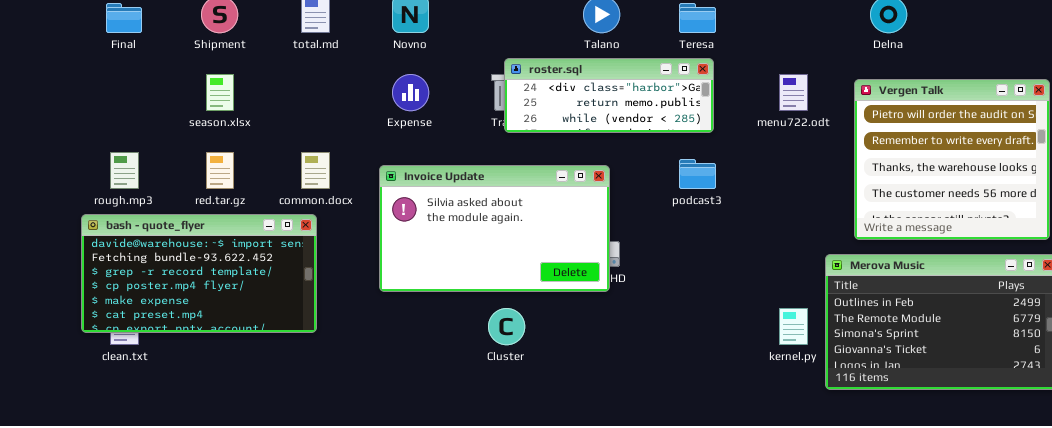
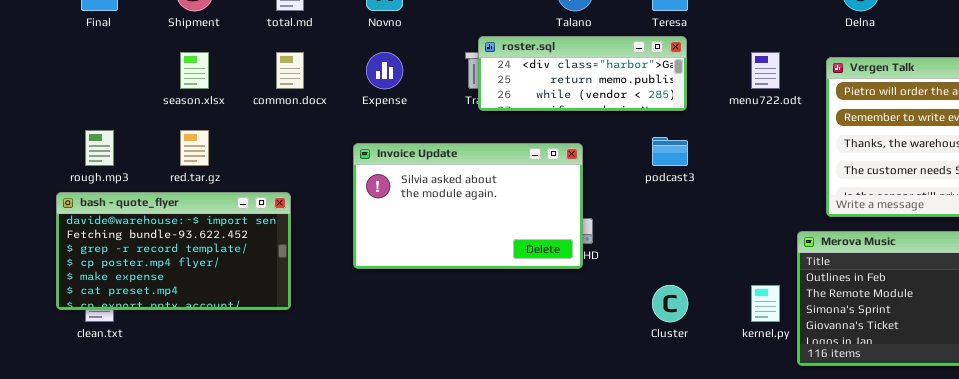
common.docx: [301,152,330,189] -> [276,52,304,89], moved
Cluster: [488,308,525,345] -> [652,285,688,322], moved

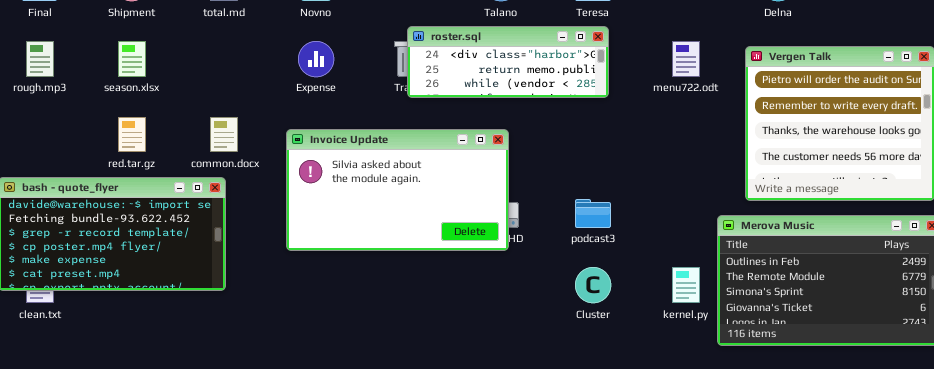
common.docx: [276,52,304,89] -> [210,117,238,152], moved
rough.mp3: [85,130,114,166] -> [26,41,54,77], moved
podcast3: [652,137,688,166] -> [575,199,611,228], moved

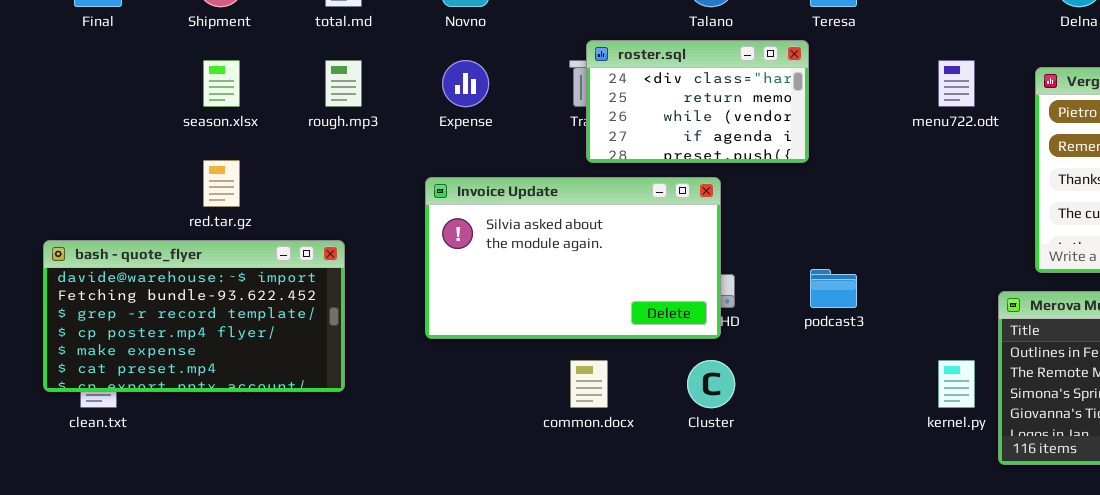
roster.sql: [407,26,609,98] -> [586,40,809,163], resized
rough.mp3: [26,41,54,77] -> [325,60,362,107], moved
common.docx: [210,117,238,152] -> [570,360,608,408], moved
Cluster: [575,267,611,303] -> [687,360,735,408], moved

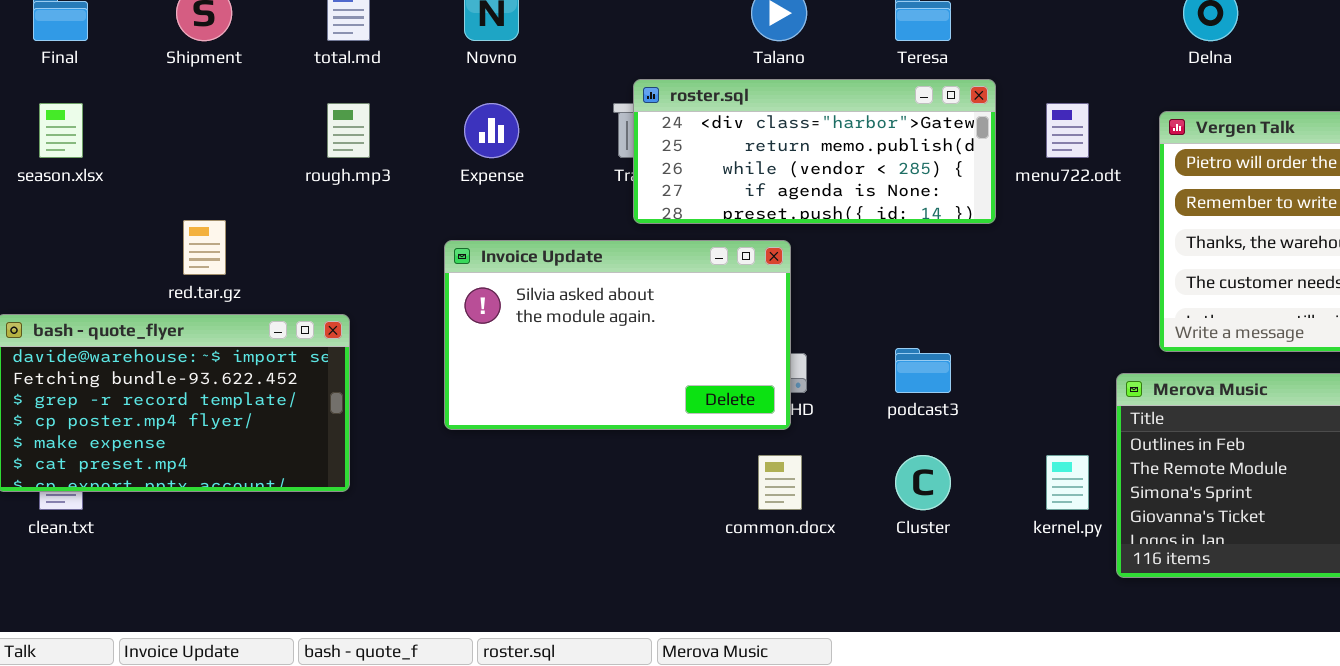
roster.sql: [586,40,809,163] -> [633,79,996,224], resized
season.xlsx: [203,60,240,107] -> [39,103,83,158], moved
common.docx: [570,360,608,408] -> [758,455,802,510], moved
Cluster: [687,360,735,408] -> [895,455,951,510], moved

